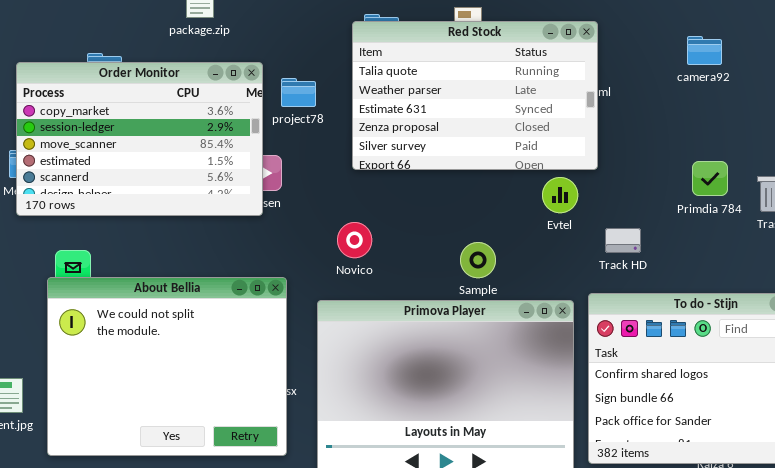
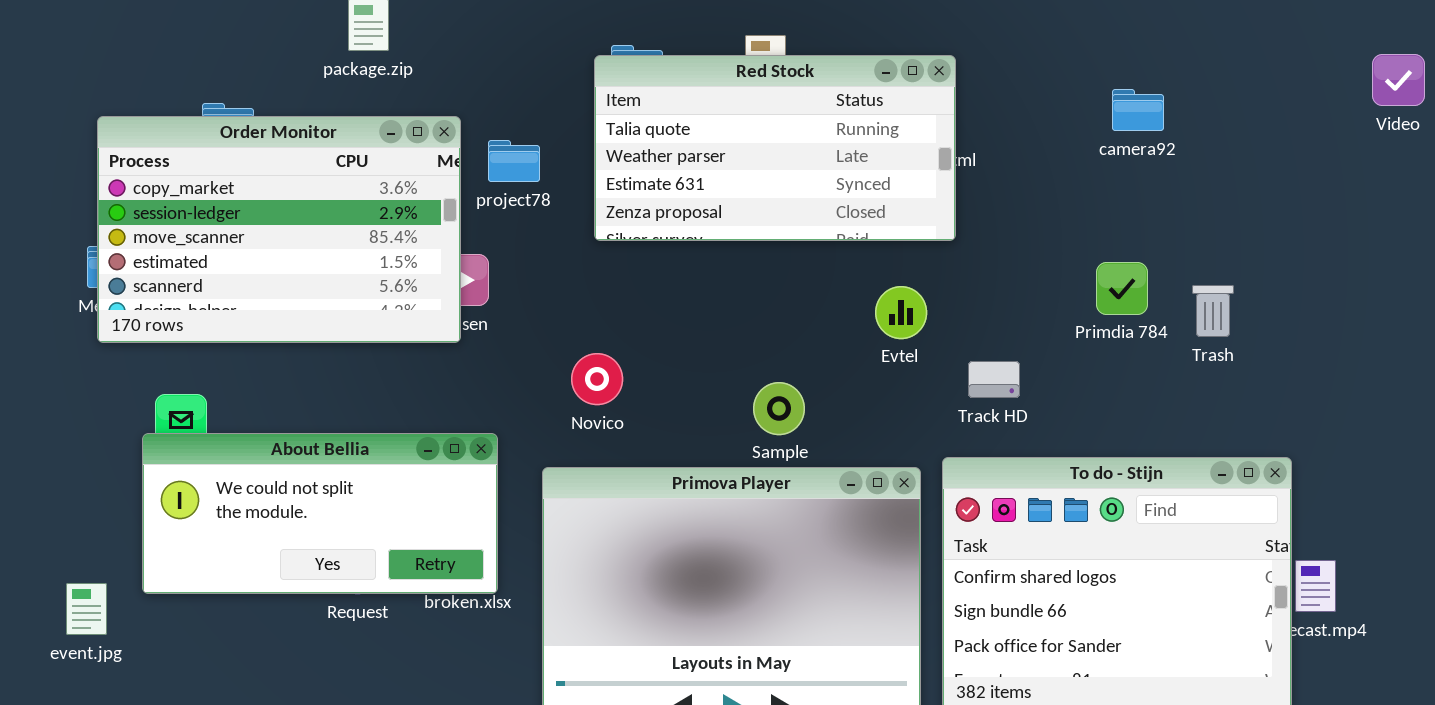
Red Stock: [352,21,598,170] -> [594,55,956,241], resized
camera92: [687,36,722,65] -> [1112,89,1164,131], moved
About Bellia: [47,277,287,456] -> [142,433,498,594], resized

